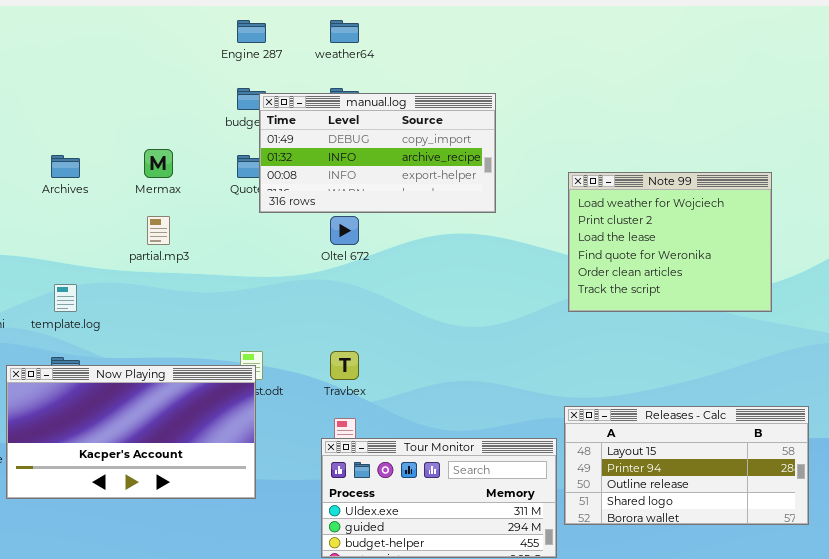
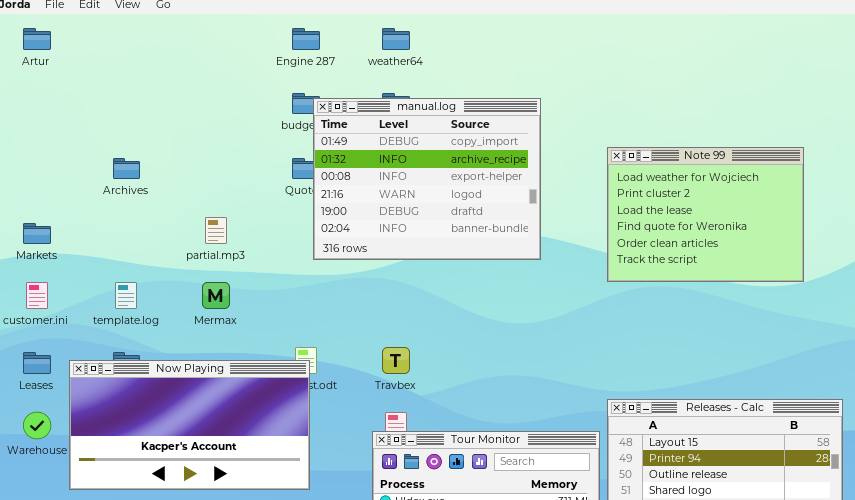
manual.log: [259,93,496,213] -> [313,98,541,260], resized
Mermax: [144,149,173,178] -> [202,282,230,309], moved
Note 99: [568,172,772,312] -> [607,147,804,282], moved

